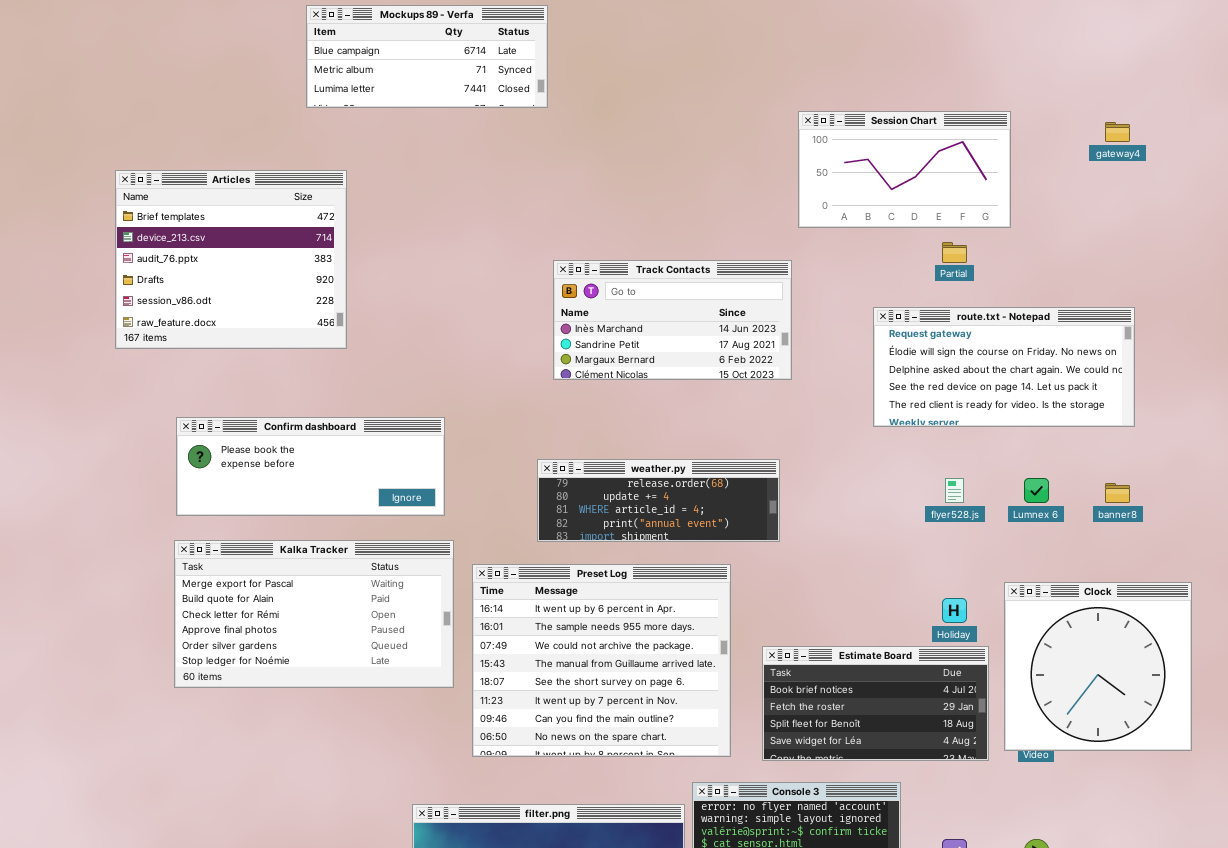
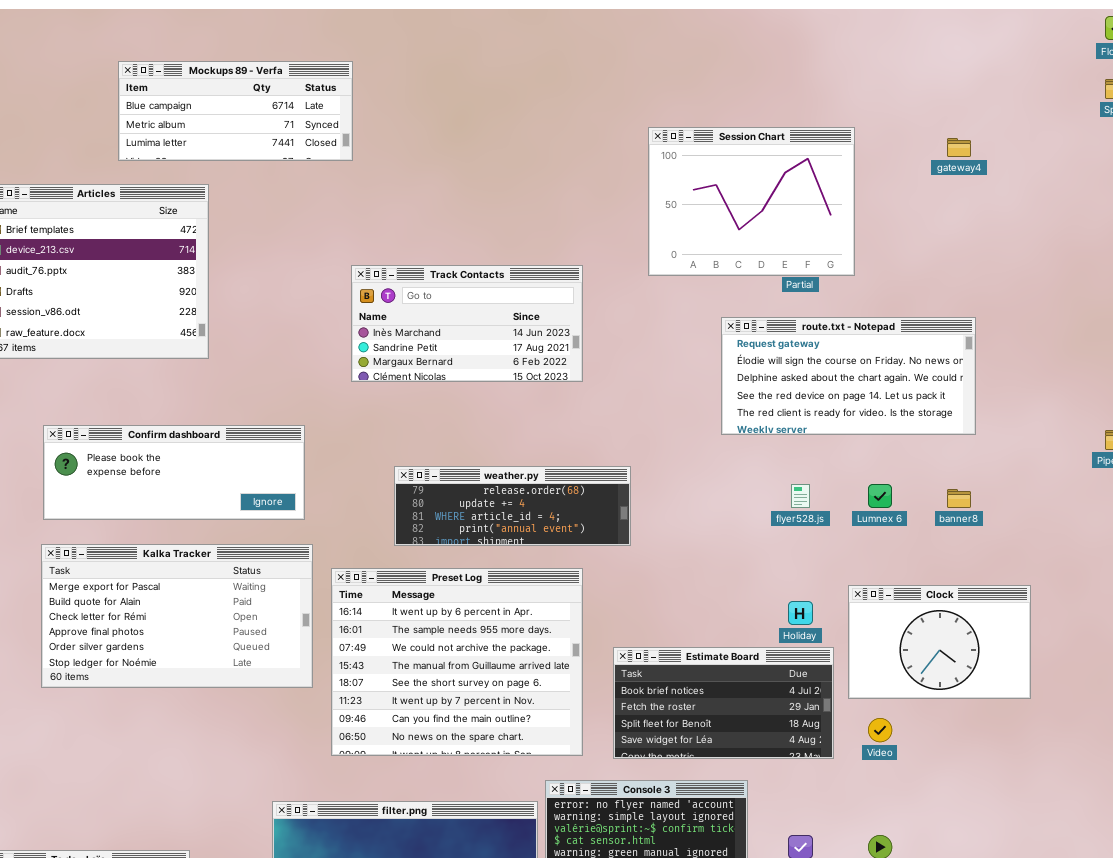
Mockups 89 - Verfa: [306,5,548,108] -> [118,61,353,161], moved
Session Chart: [798,111,1011,228] -> [648,127,855,276], resized
Track Contacts: [553,260,792,380] -> [351,265,583,382], moved
Clock: [1004,582,1192,751] -> [848,585,1031,699], resized

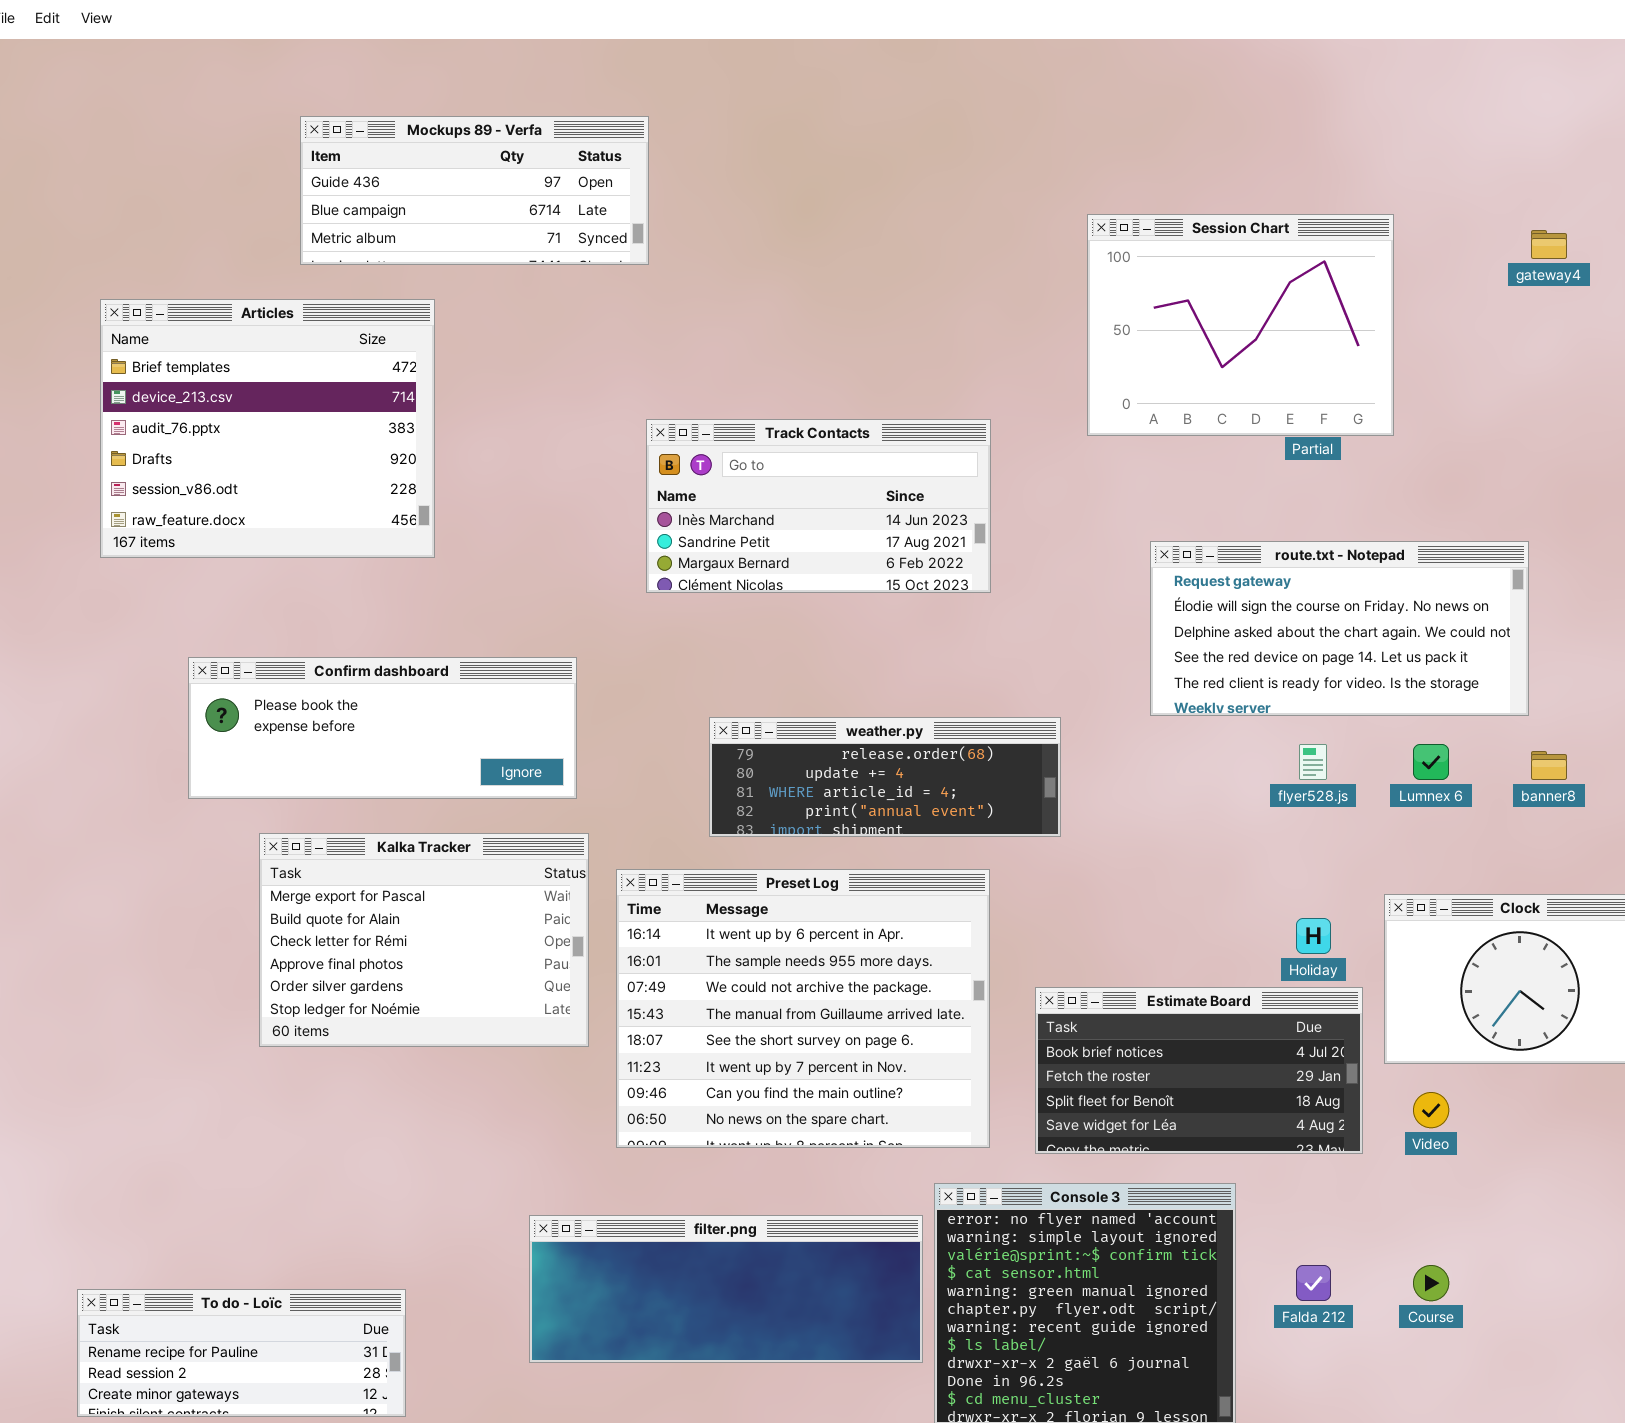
Mockups 89 - Verfa: [118,61,353,161] -> [300,116,649,265], scrolled up 1 row
route.txt - Notepad: [721,317,976,435] -> [1150,541,1529,716], moved
Kalka Tracker: [41,544,313,688] -> [259,833,589,1047], resized

